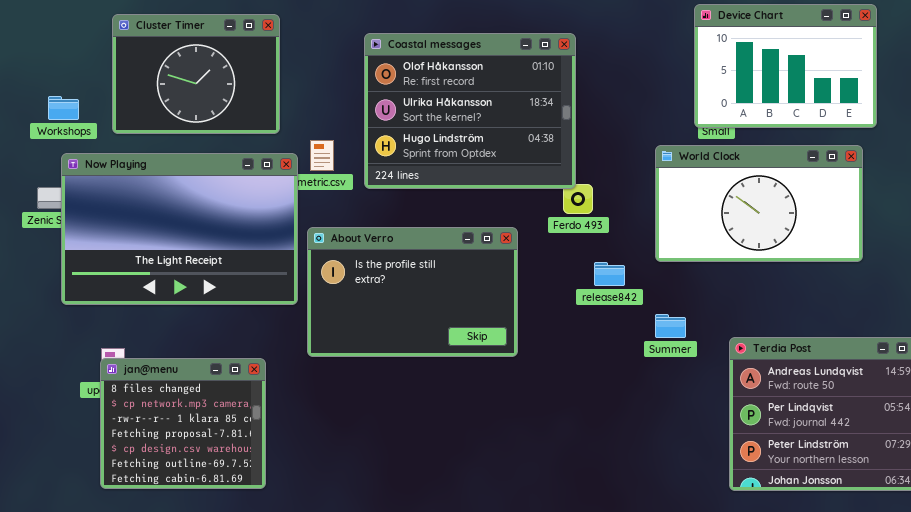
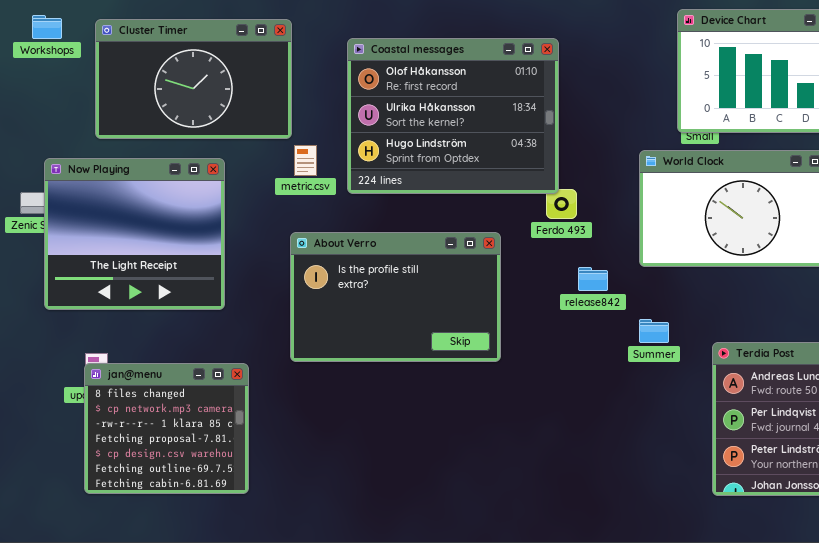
Cluster Timer: [112,14,280,134] -> [95,19,292,139], resized
Workshops: [48,96,79,120] -> [32,15,62,39], moved
Now Playing: [61,153,298,305] -> [44,158,225,310], resized

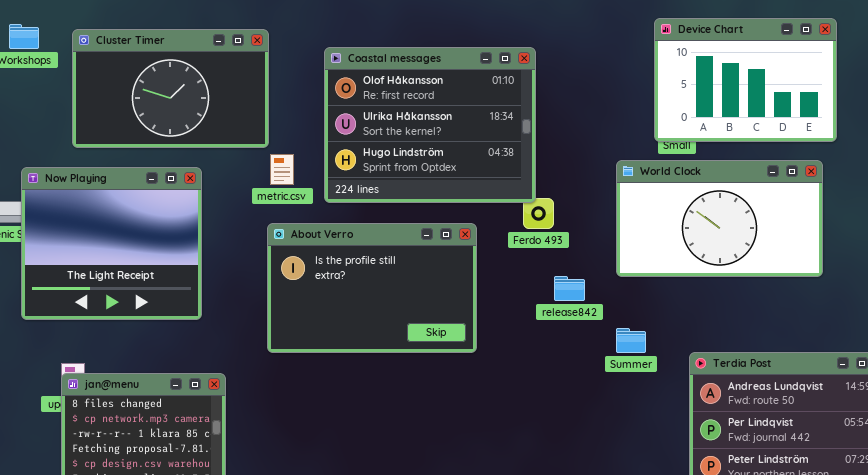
About Verro: [290,232,501,362] -> [267,223,477,353], moved

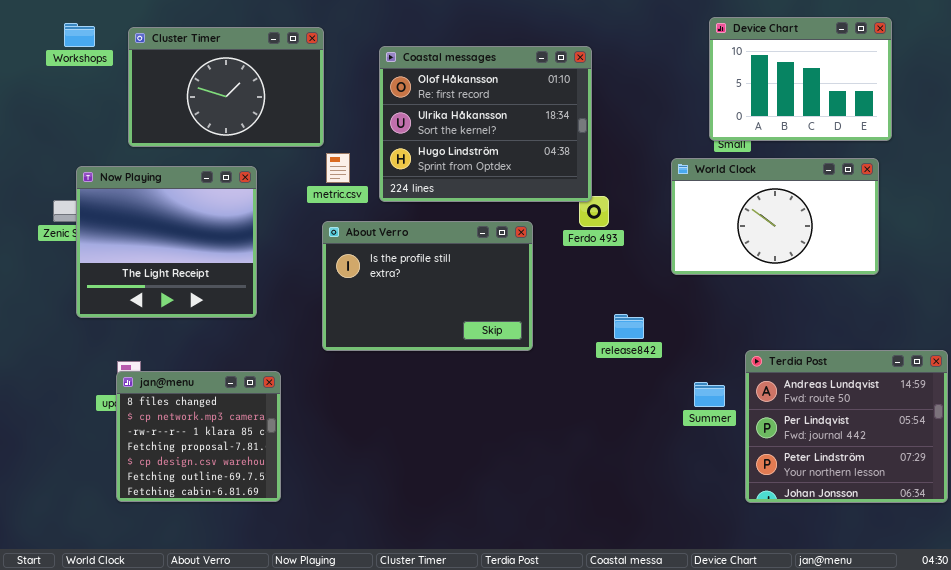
release842: [554,276,585,301] -> [614,314,644,339], moved
Summer: [616,328,646,353] -> [694,382,725,407], moved

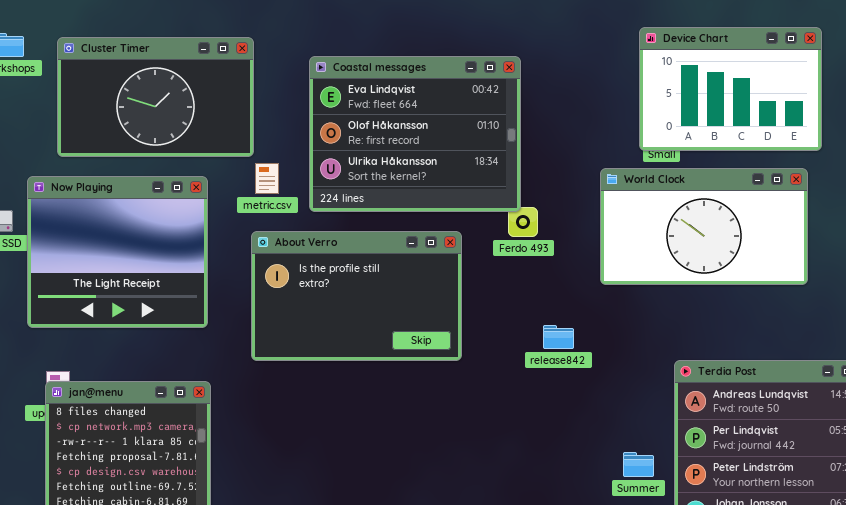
Coastal messages: [379,46,592,202] -> [309,56,521,212], scrolled up 1 row
Now Playing: [76,166,257,318] -> [27,176,208,328], moved
Summer: [694,382,725,407] -> [623,452,654,477], moved

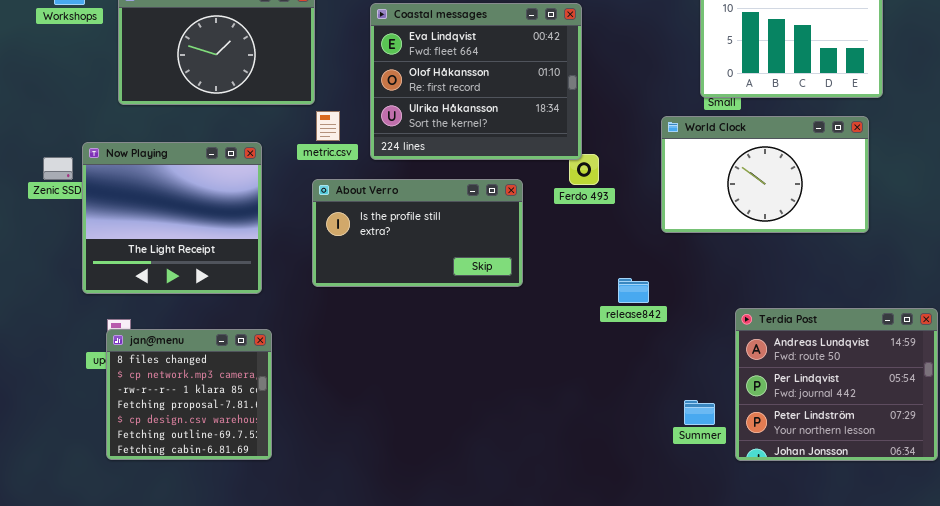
Now Playing: [27,176,208,328] -> [82,142,262,294], moved
About Verro: [251,231,462,361] -> [312,179,523,287], resized
release842: [543,325,574,349] -> [618,278,649,303], moved

